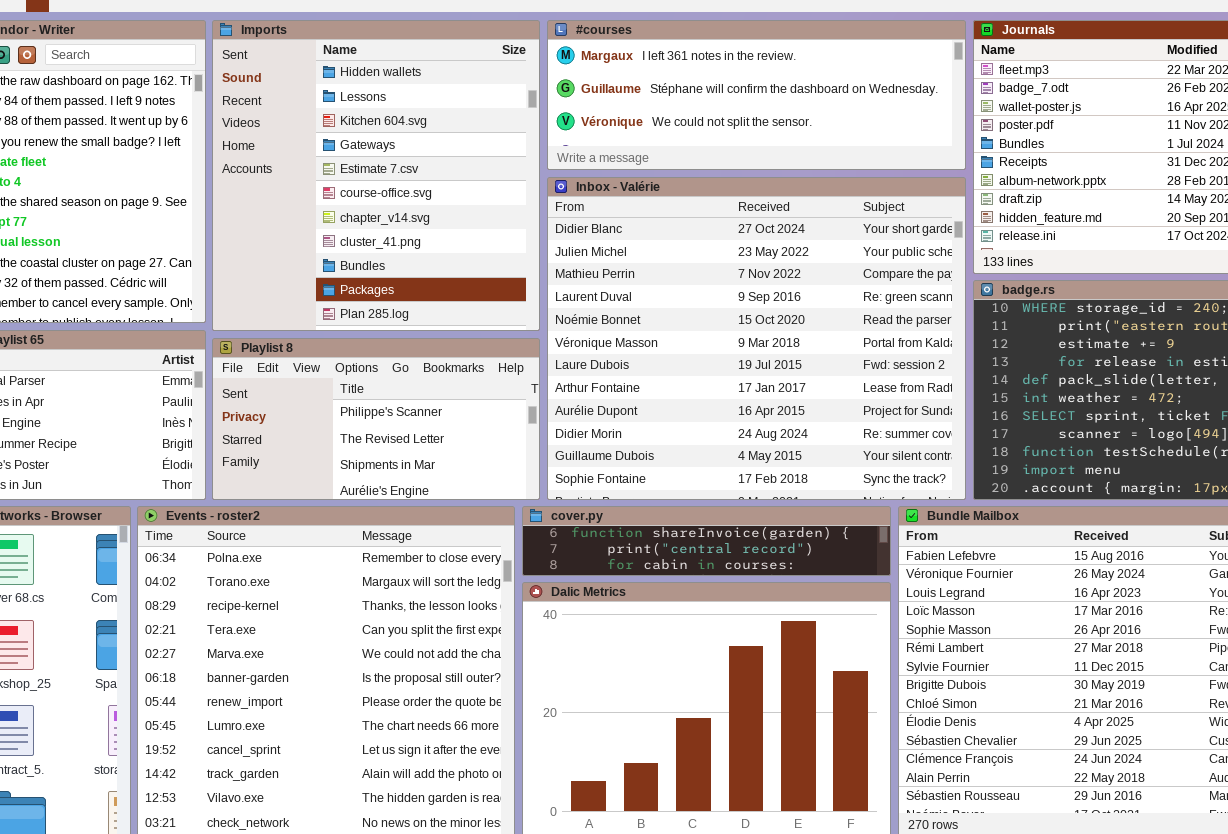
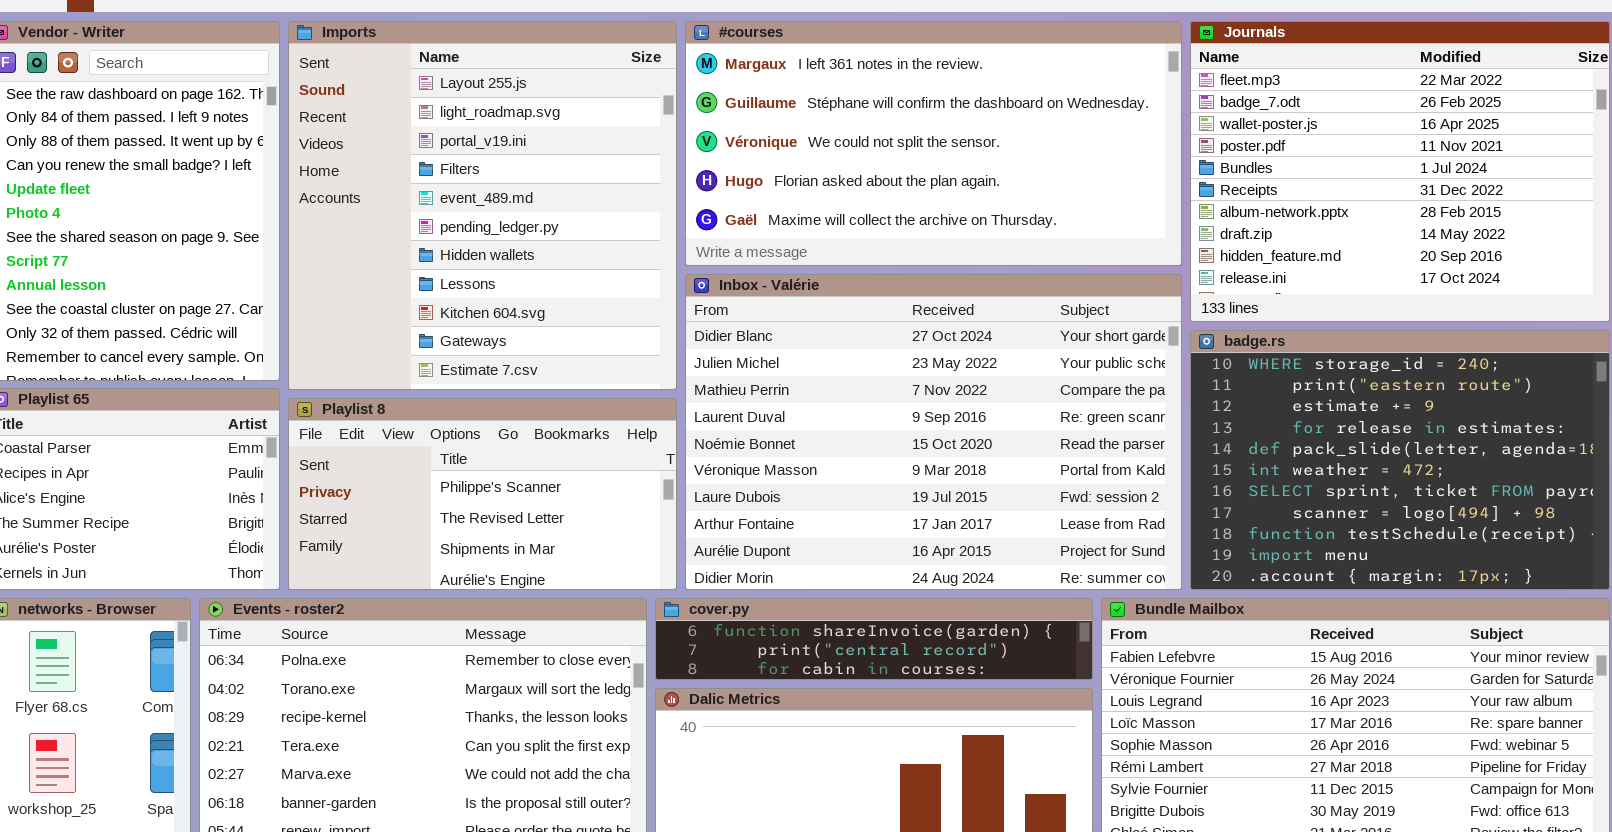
Imports: [212,20,540,331] -> [288,21,677,390], scrolled up 6 rows
#courses: [547,20,966,170] -> [685,21,1182,266], resized
Inbox - Valérie: [547,177,966,500] -> [685,274,1182,590], resized

